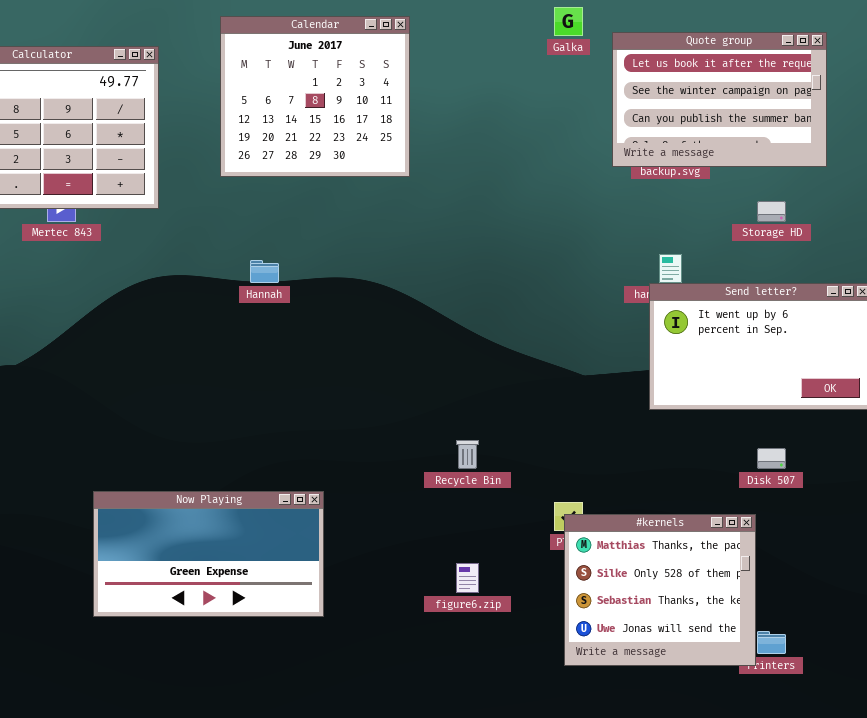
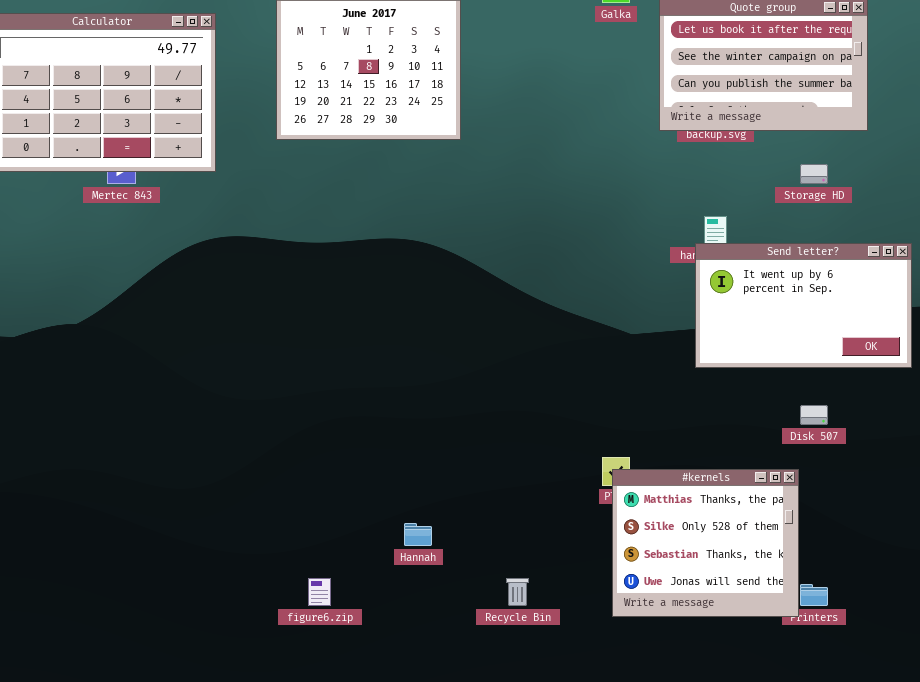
Hannah: [250,260,279,283] -> [404,523,432,546], moved
Recycle Bin: [456,440,479,469] -> [506,578,529,606], moved
Now Playing: [93,491,324,617] -> none, closed
figure6.zip: [456,563,479,593] -> [308,578,331,606], moved

